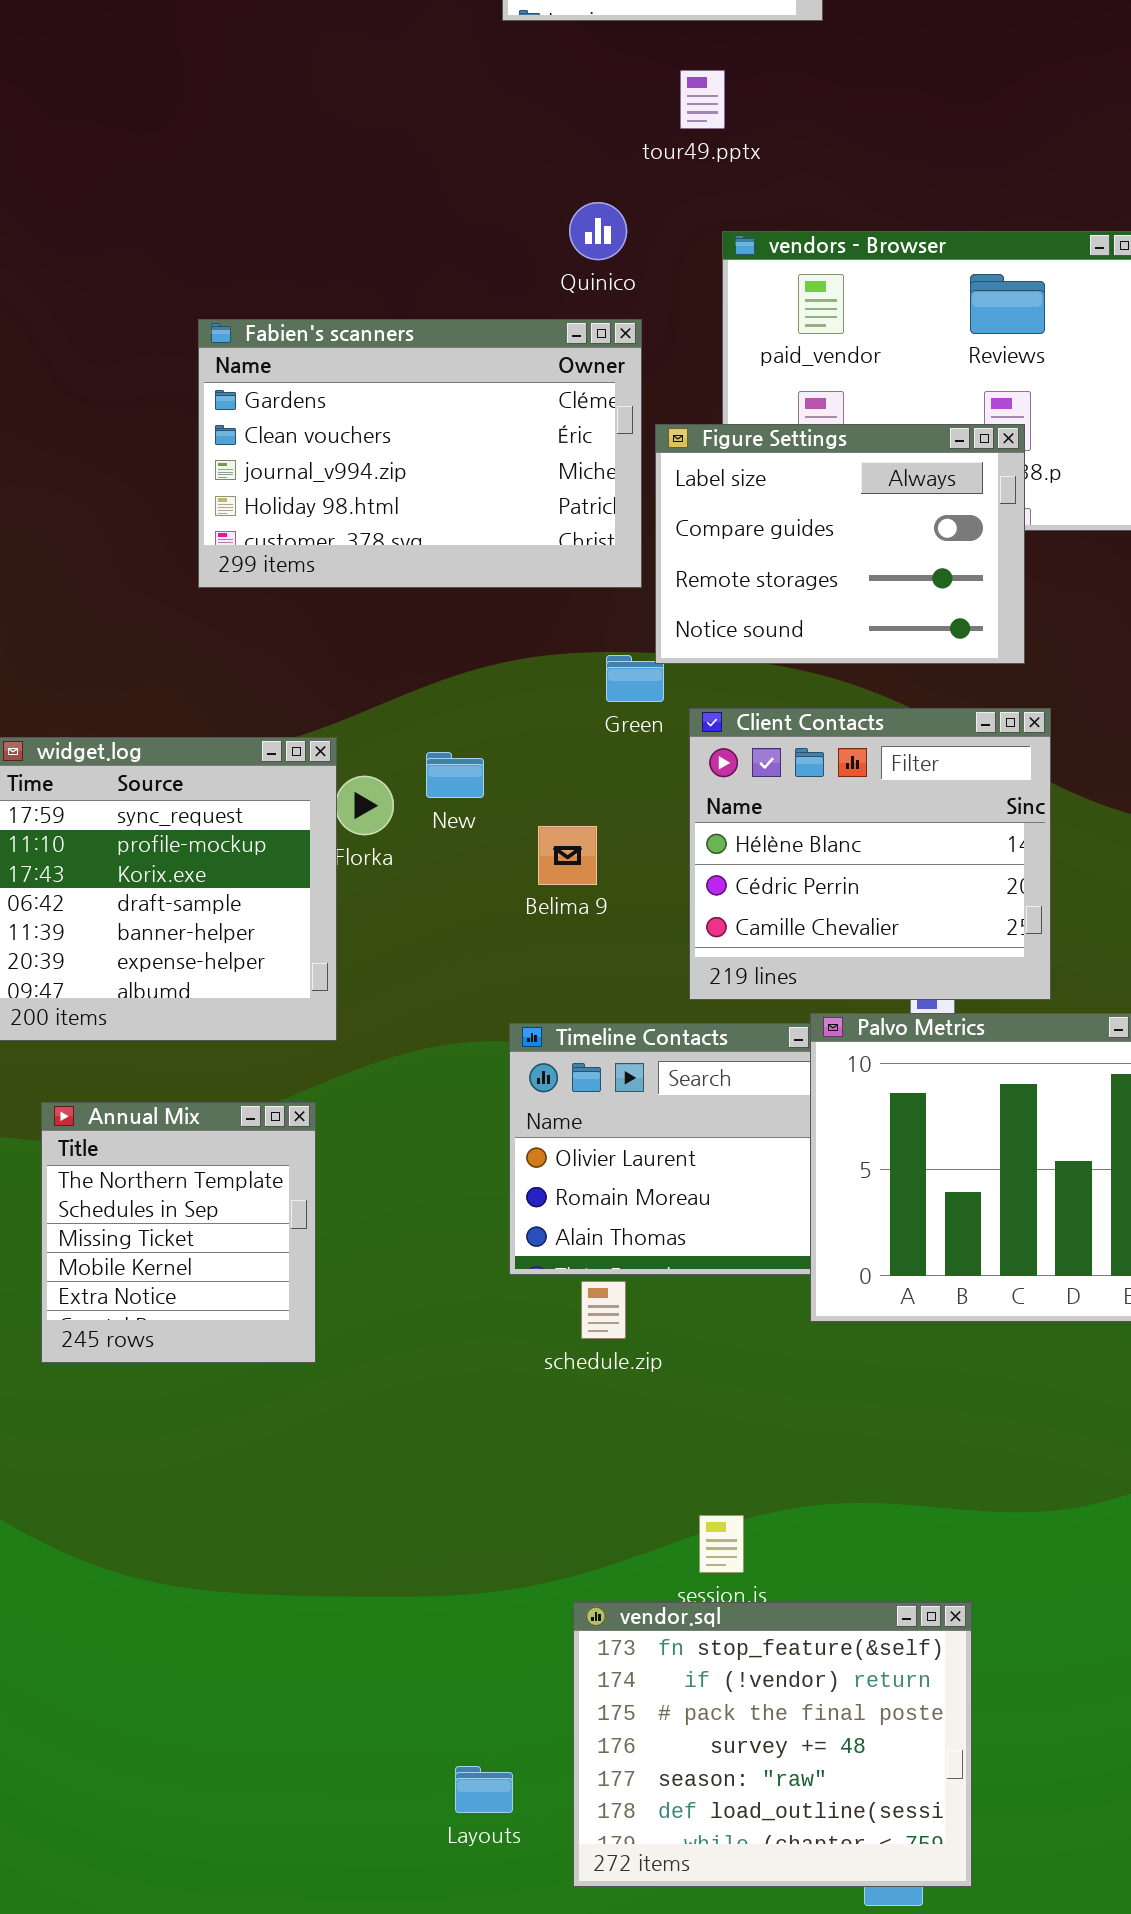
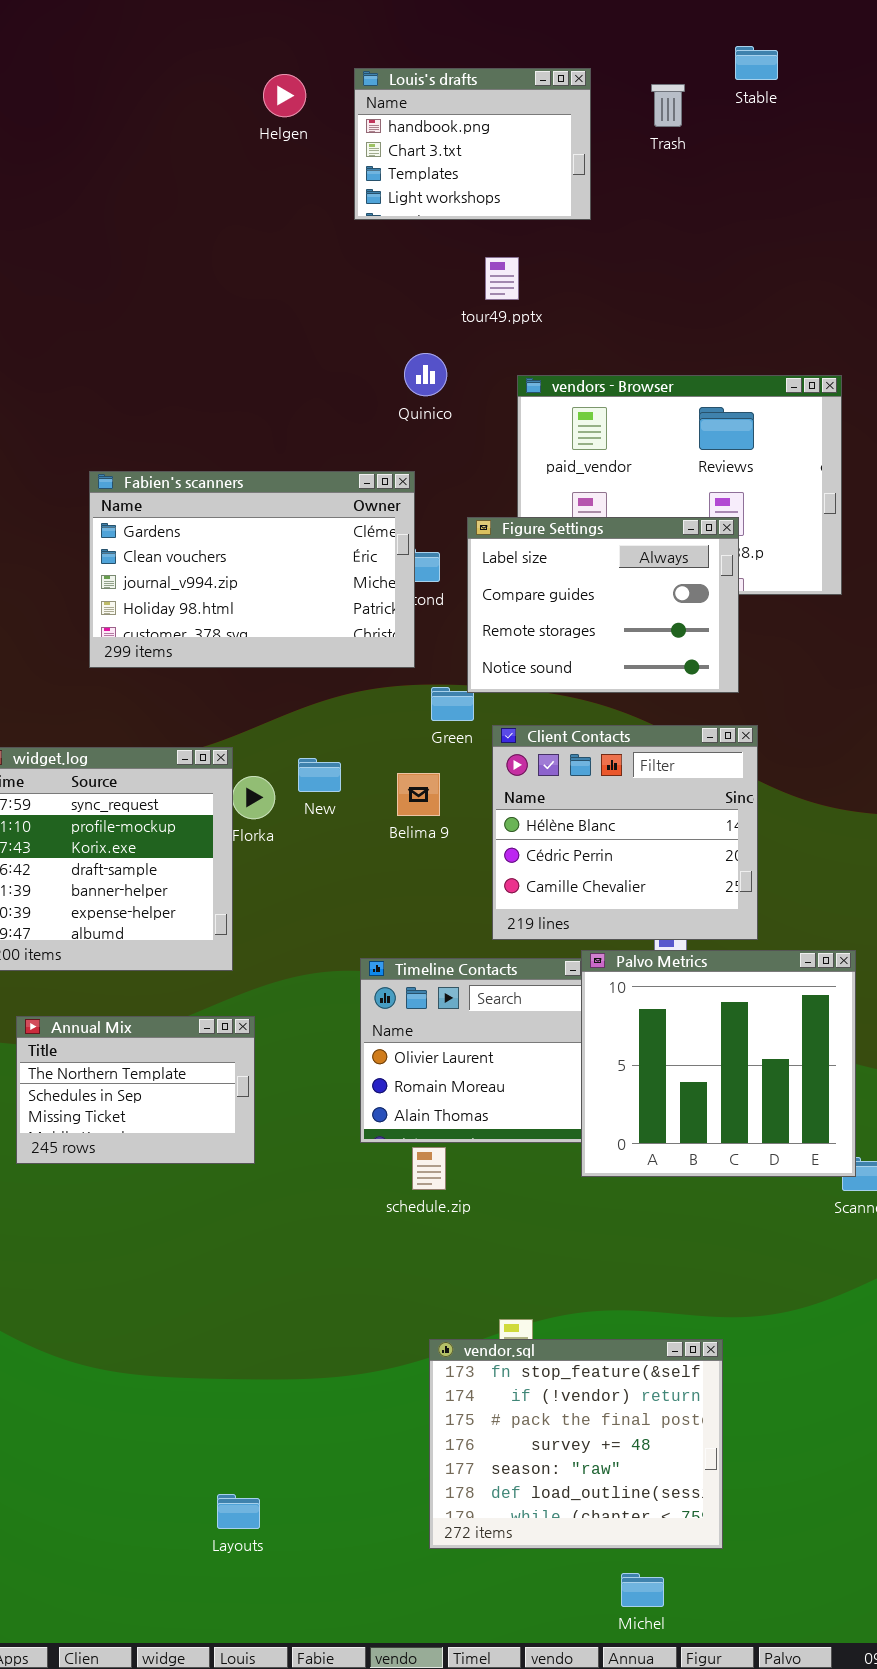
Fabien's scanners: [198,319,642,588] -> [89,471,415,668], moved
Belima 9: [538,826,597,885] -> [397,773,440,816], moved
Annual Mix: [41,1102,316,1363] -> [16,1016,255,1164], resized
vendor.sql: [573,1602,972,1887] -> [429,1339,723,1549], moved
Layouts: [455,1766,513,1813] -> [217,1494,260,1529], moved

